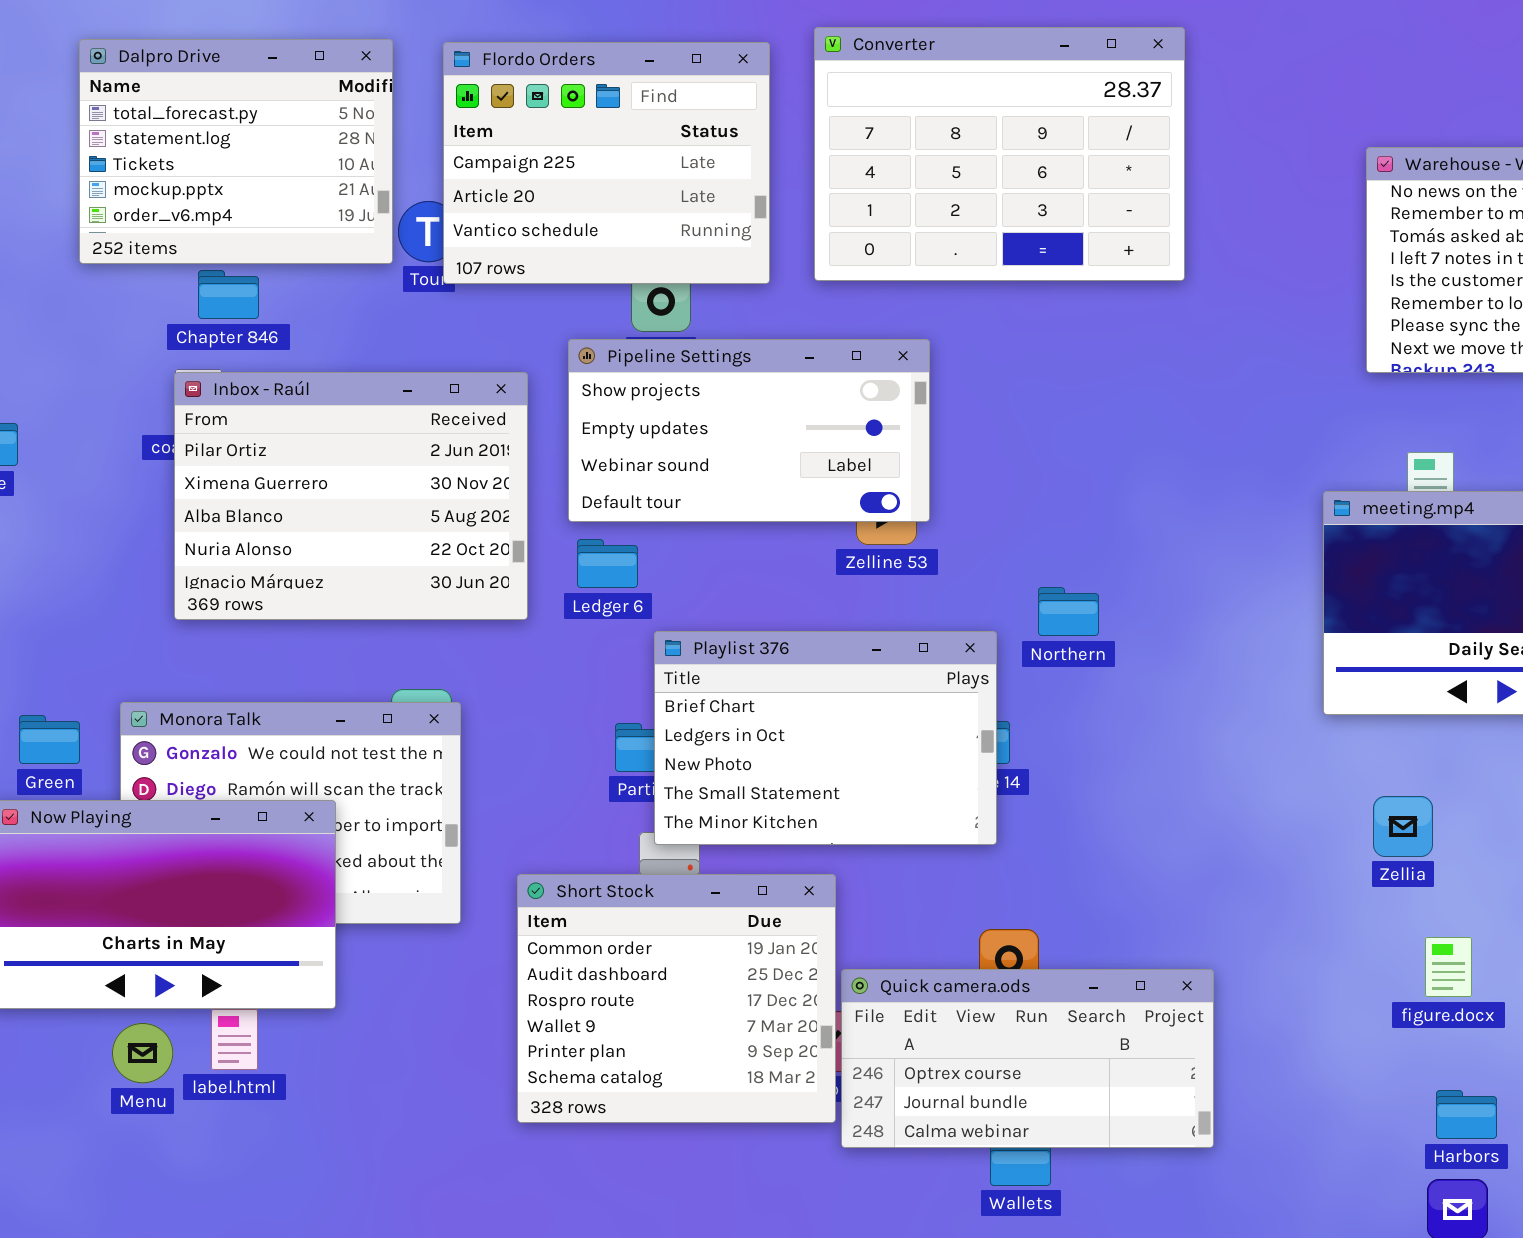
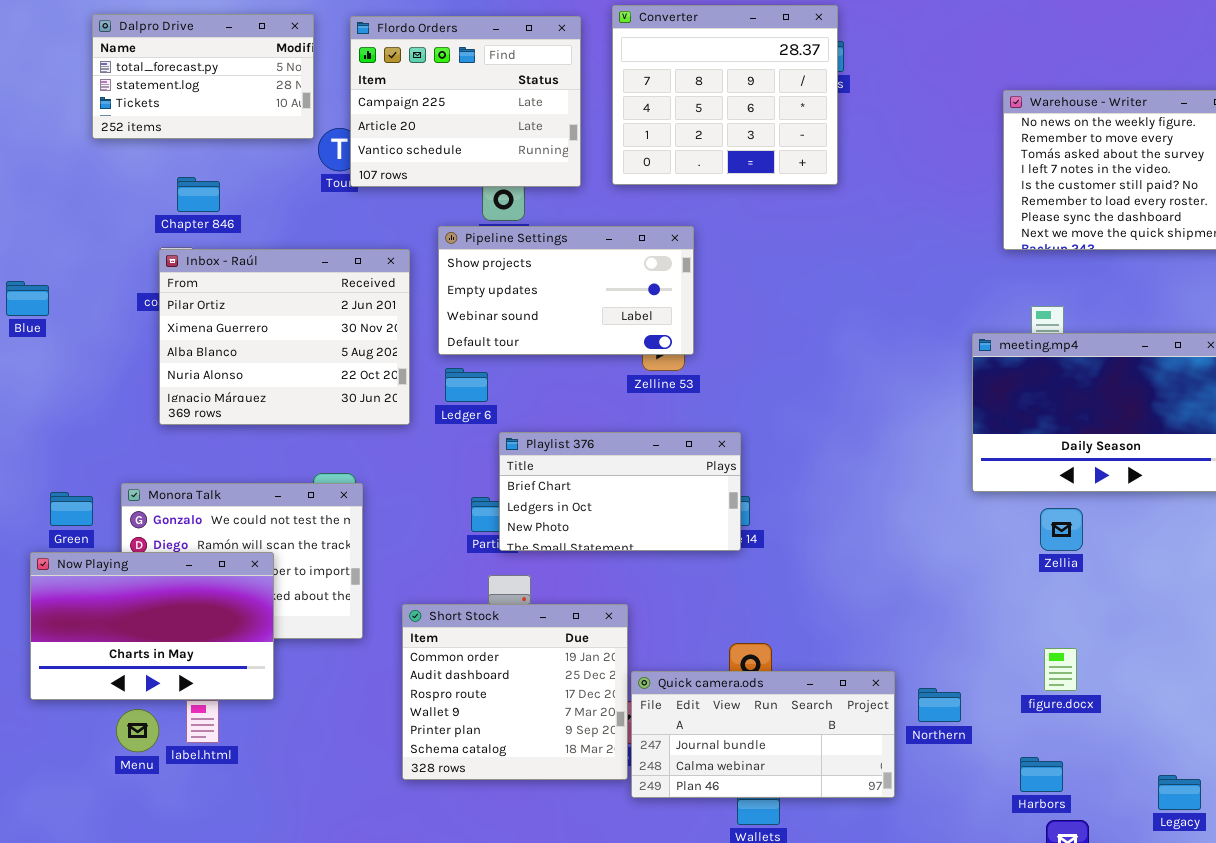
Converter: [814,27,1185,281] -> [612,5,838,185], resized
Dalpro Drive: [79,39,393,264] -> [92,14,314,139], resized
Northern: [1038,587,1099,636] -> [918,688,961,722], moved
Playlist 376: [654,631,997,845] -> [499,432,741,551], resized
Zellia: [1373,796,1433,857] -> [1040,508,1083,551], moved
Quick camera.ods: [841,969,1214,1148] -> [631,671,895,798], scrolled down 1 row
Harbors: [1436,1090,1497,1139] -> [1020,757,1063,792], moved

